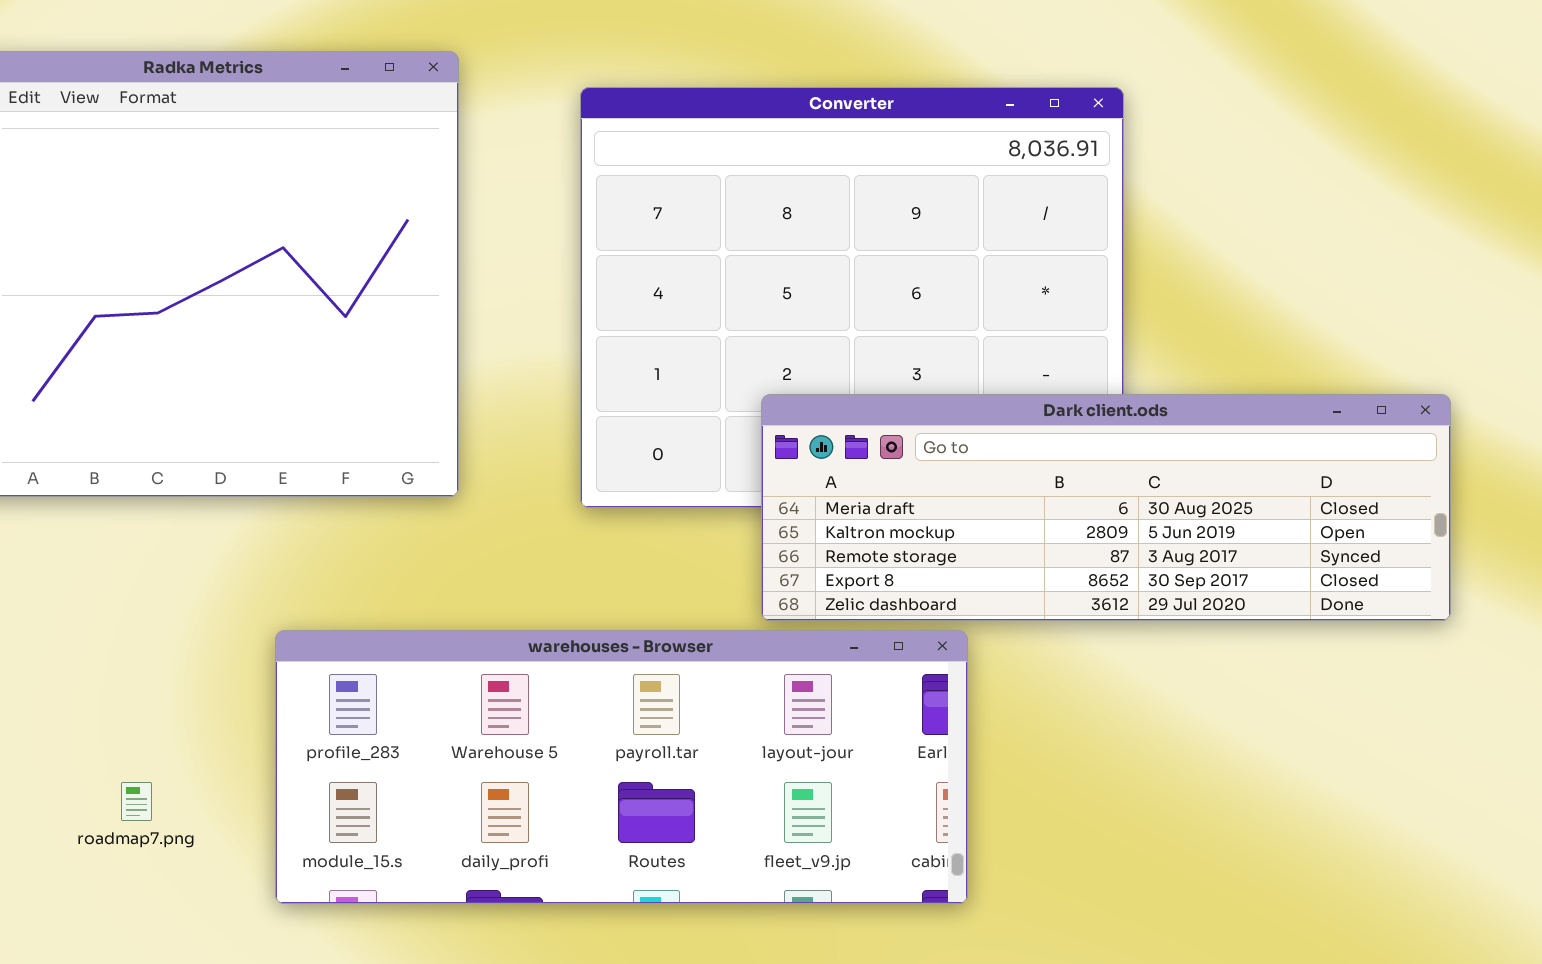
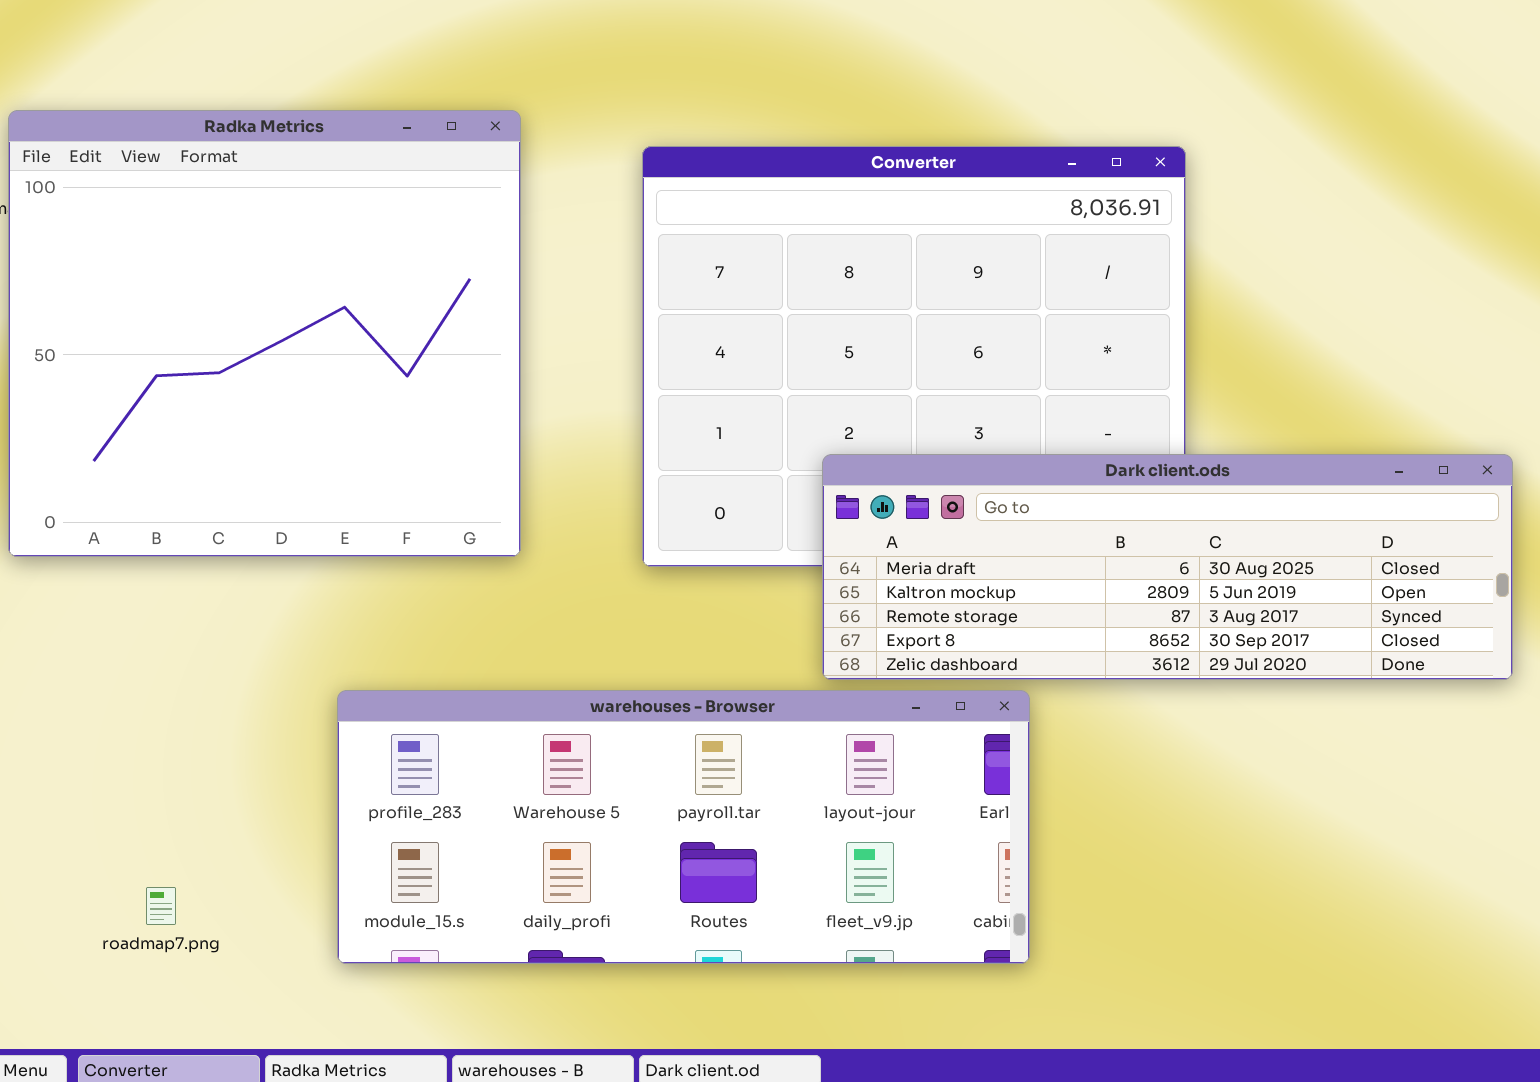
roadmap7.png: [121,782,152,821] -> [146,887,176,925], moved

